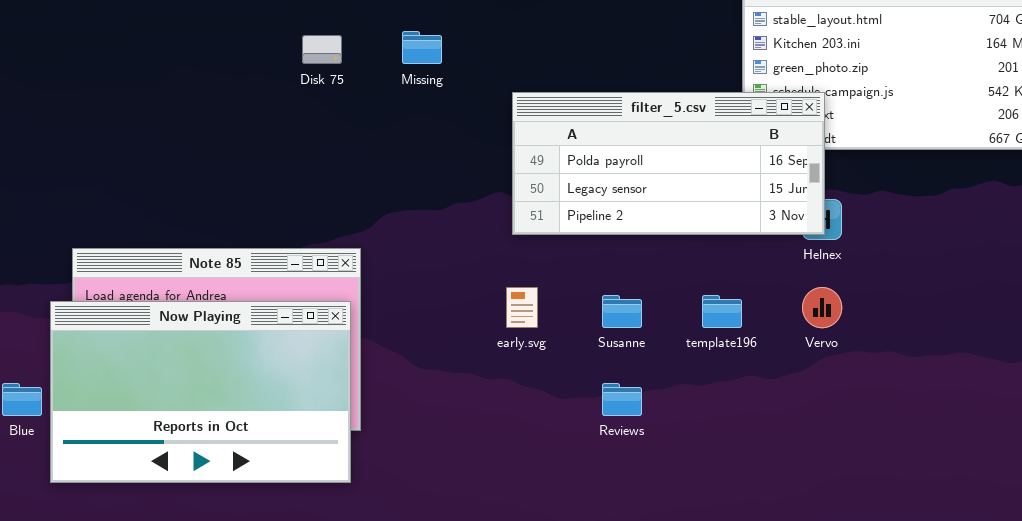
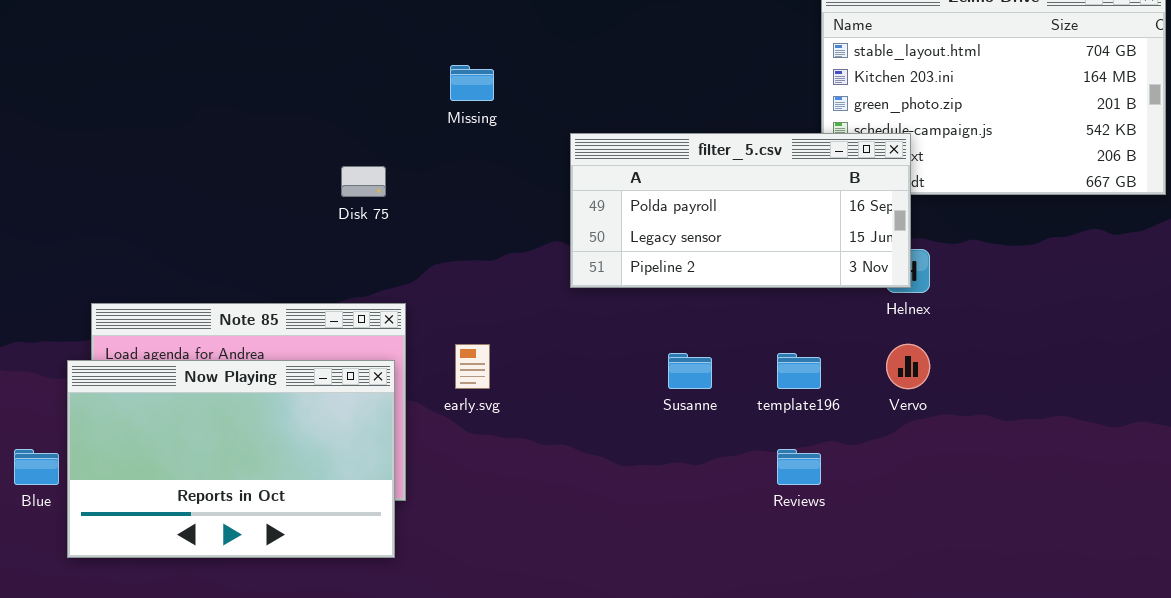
Disk 75: [302,35,342,64] -> [341,166,386,197], moved
early.svg: [506,287,538,328] -> [455,344,490,389], moved
Reviews: [602,383,642,416] -> [777,449,821,485], moved

